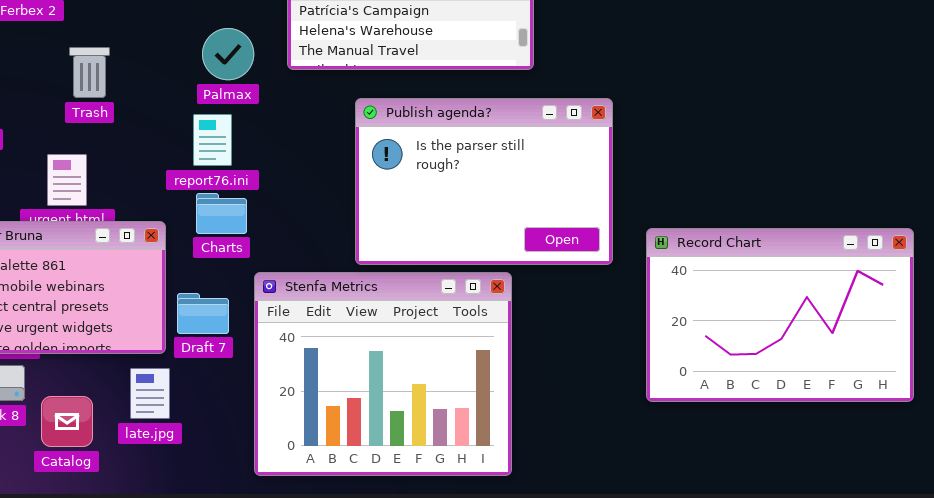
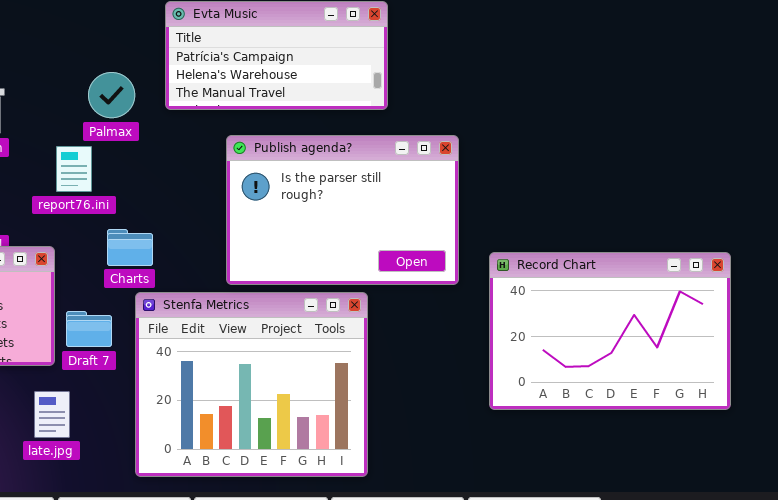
report76.ini: [193,114,232,166] -> [56,146,92,192], moved
Charts: [196,193,247,234] -> [107,229,153,266], moved
late.jpg: [130,368,170,419] -> [34,391,70,438], moved

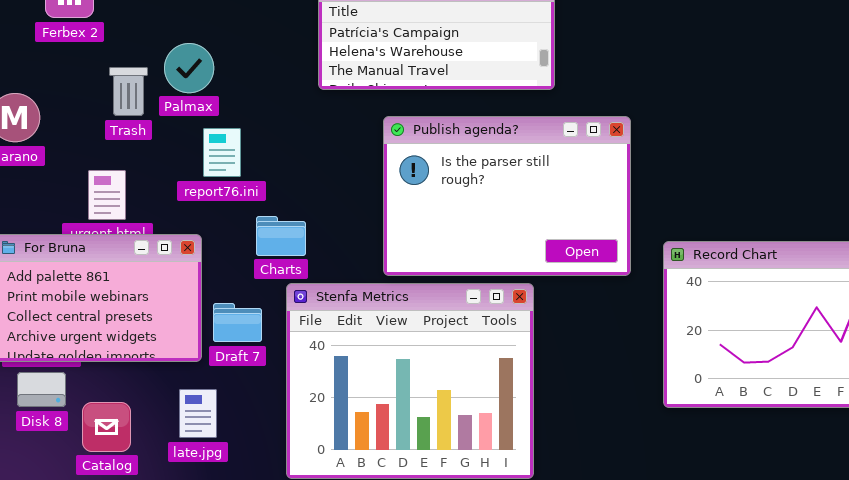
Palmax: [88,72,135,118] -> [164,43,214,93], moved

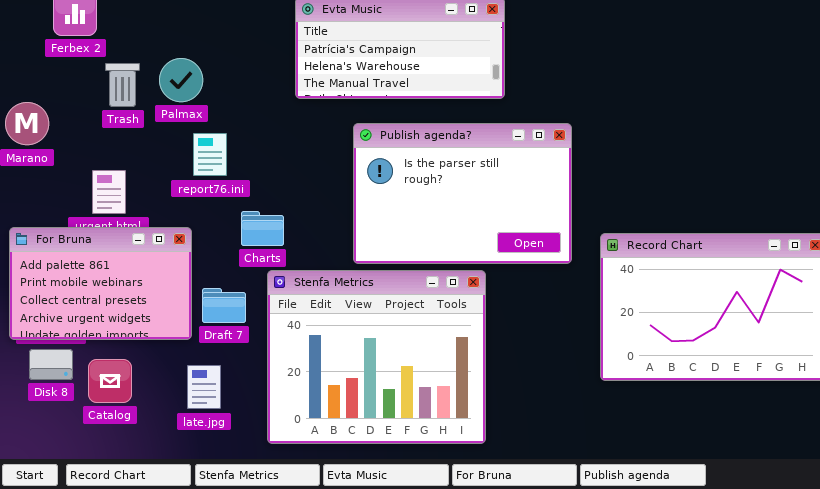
Trash: [109,67,148,116] -> [105,63,140,107], moved
late.jpg: [179,389,217,438] -> [187,365,221,409], moved
Catalog: [82,402,131,452] -> [88,359,132,403], moved

